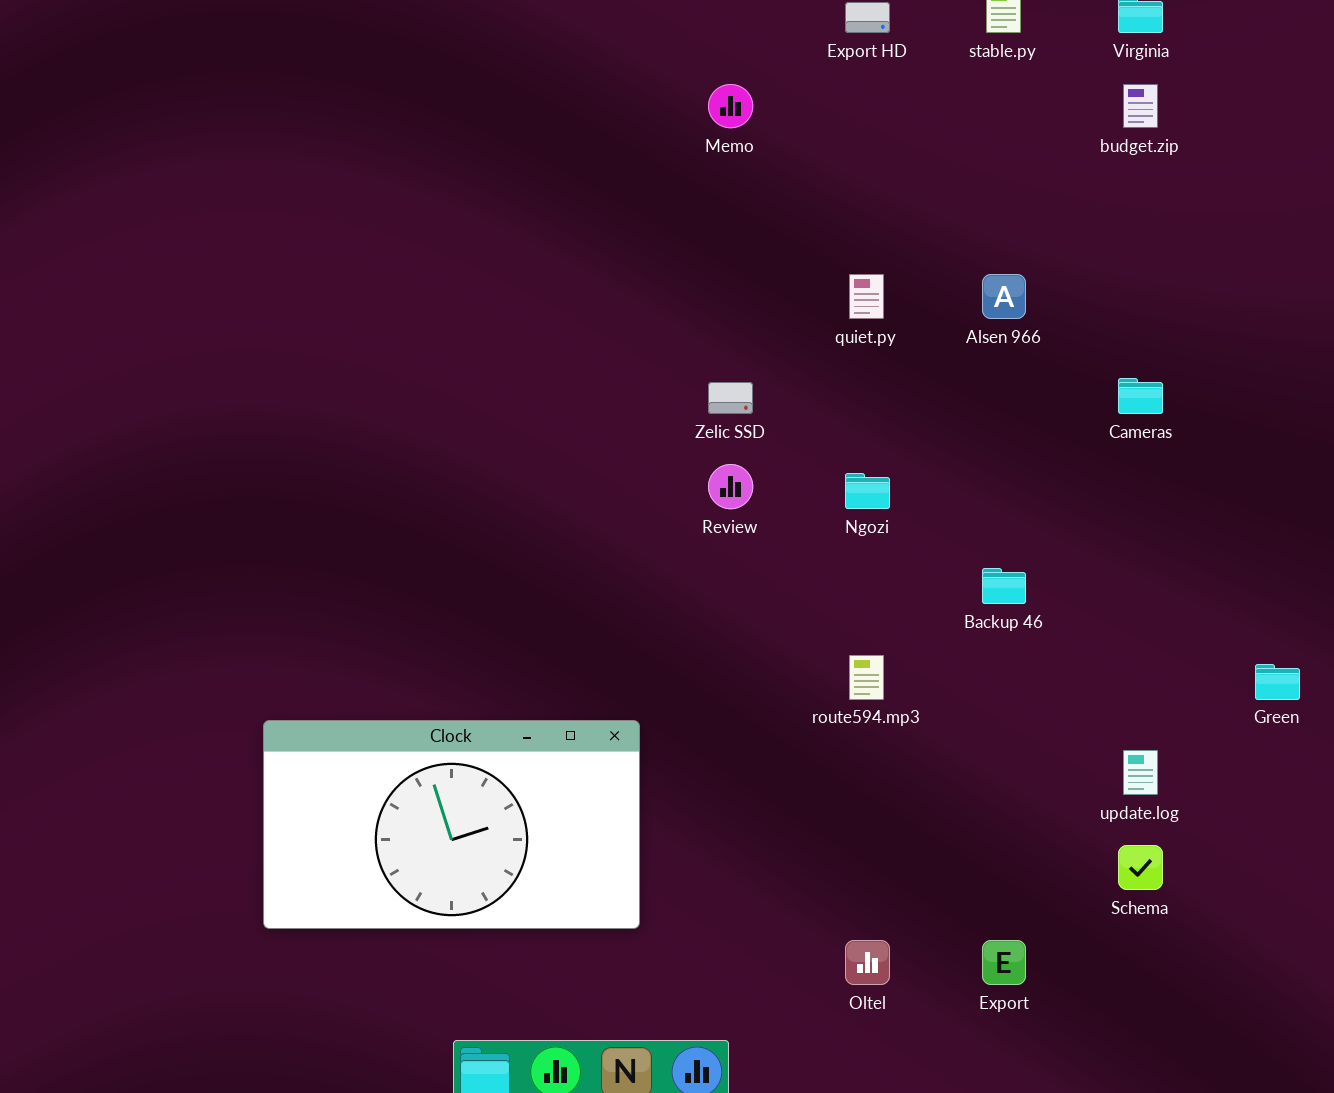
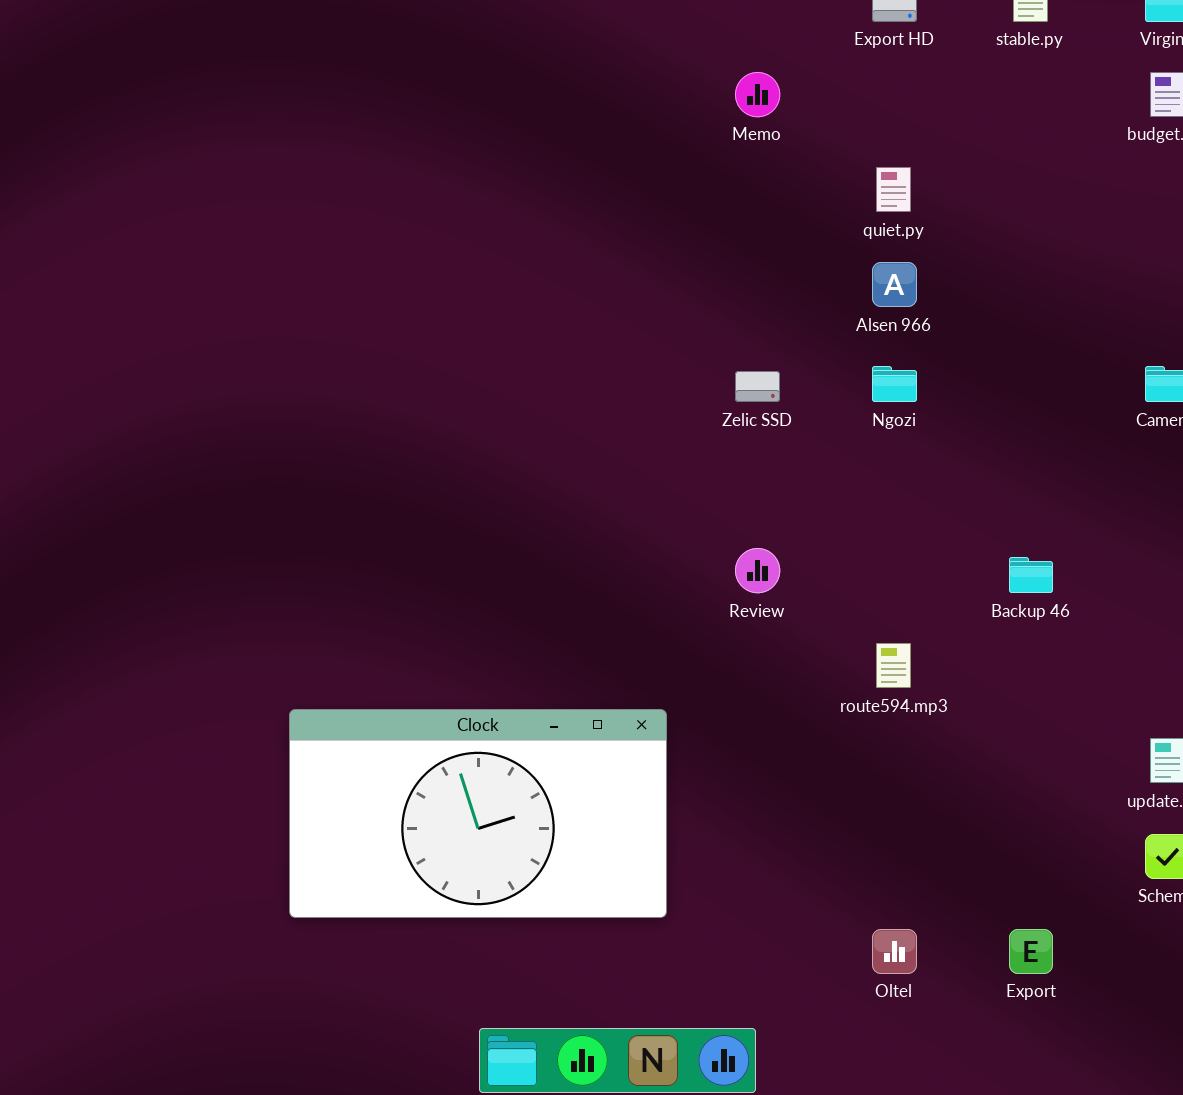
quiet.py: [849,274,884,319] -> [876,167,911,212], moved
Alsen 966: [982,274,1026,319] -> [872,262,917,307], moved
Review: [708,464,753,509] -> [735,548,780,593], moved
Ngozi: [845,473,890,509] -> [872,366,917,402], moved

